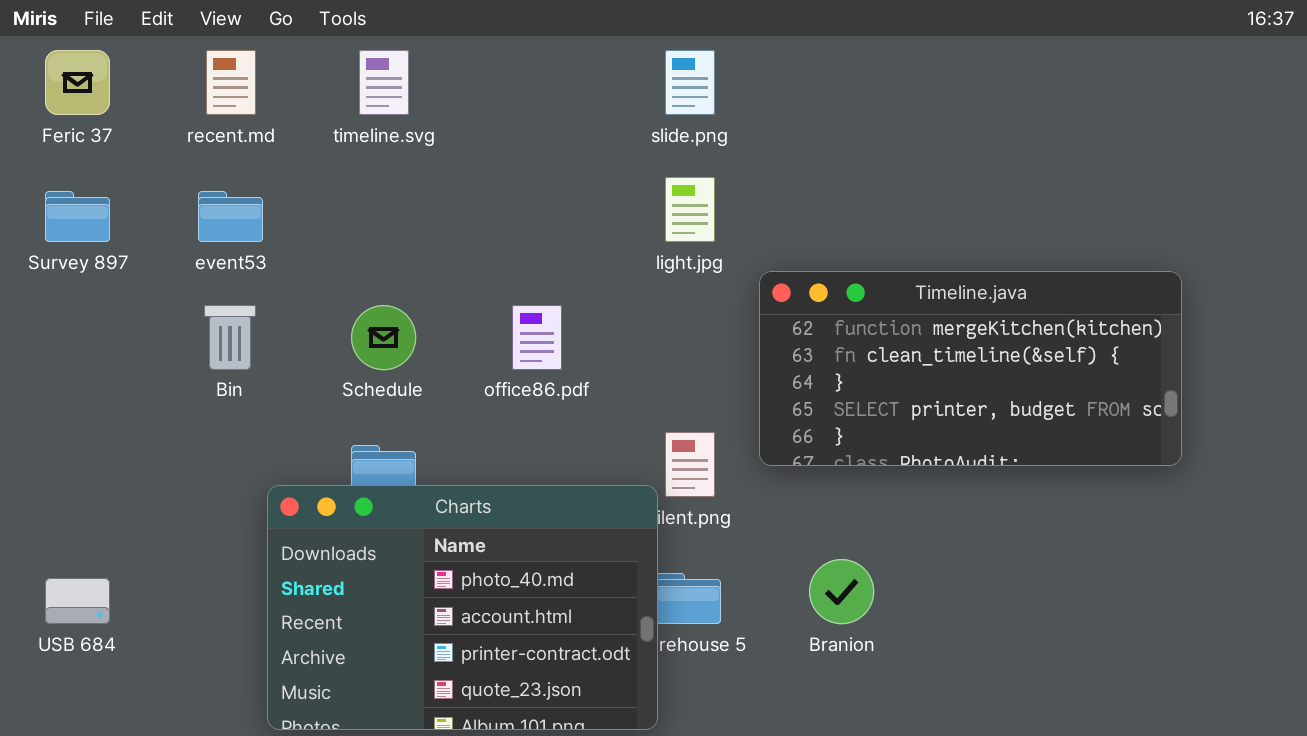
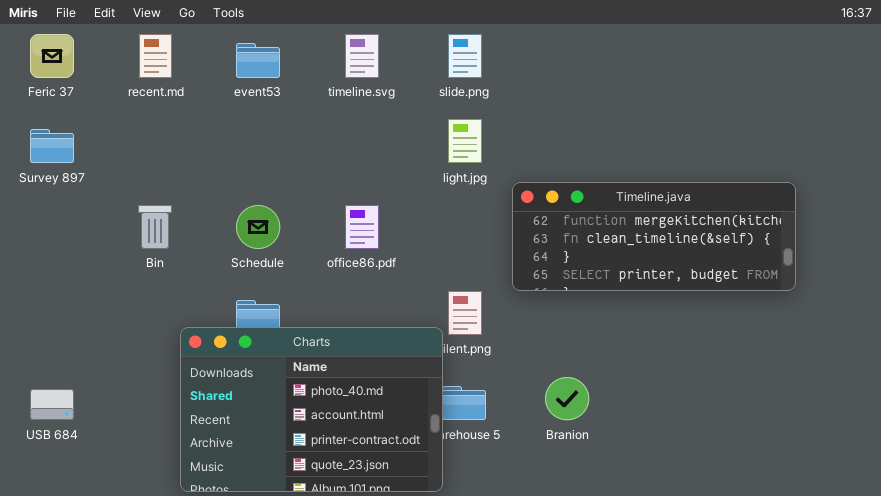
timeline.svg: [359,50,409,115] -> [345,34,379,78], moved
event53: [198,191,263,242] -> [236,43,280,78], moved
Timeline.java: [759,271,1182,466] -> [512,182,796,291], resized

